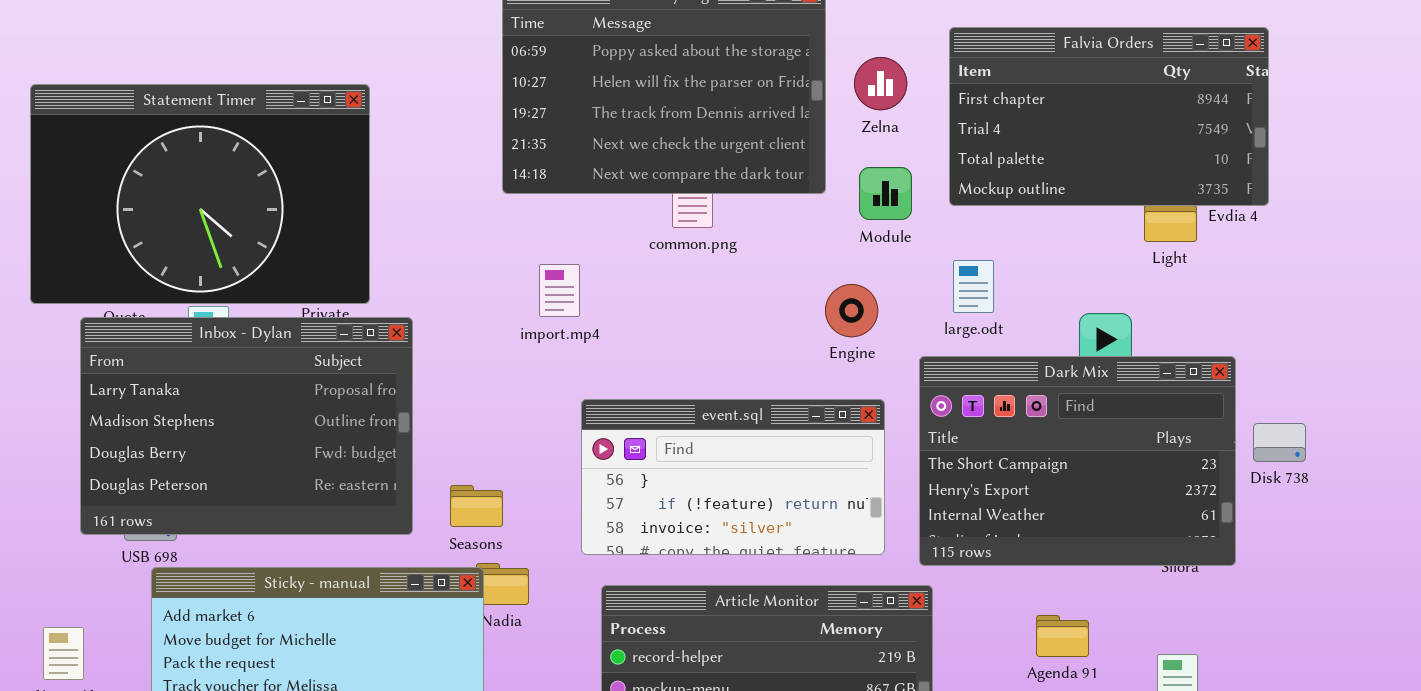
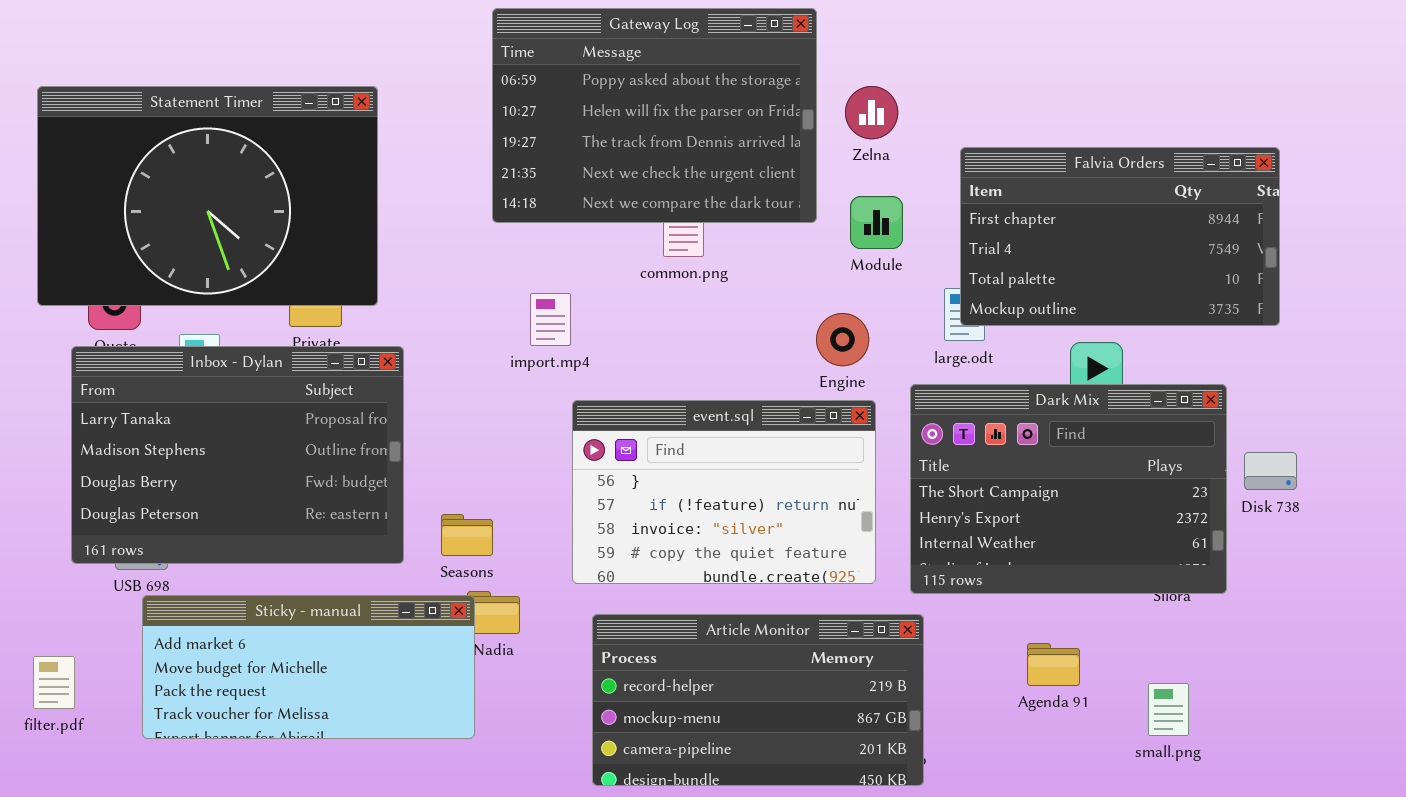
Falvia Orders: [949,27,1269,206] -> [960,147,1280,326], moved
Statement Timer: [30,84,370,304] -> [37,86,378,306], moved
event.sql: [581,399,885,555] -> [572,400,876,584], resized

